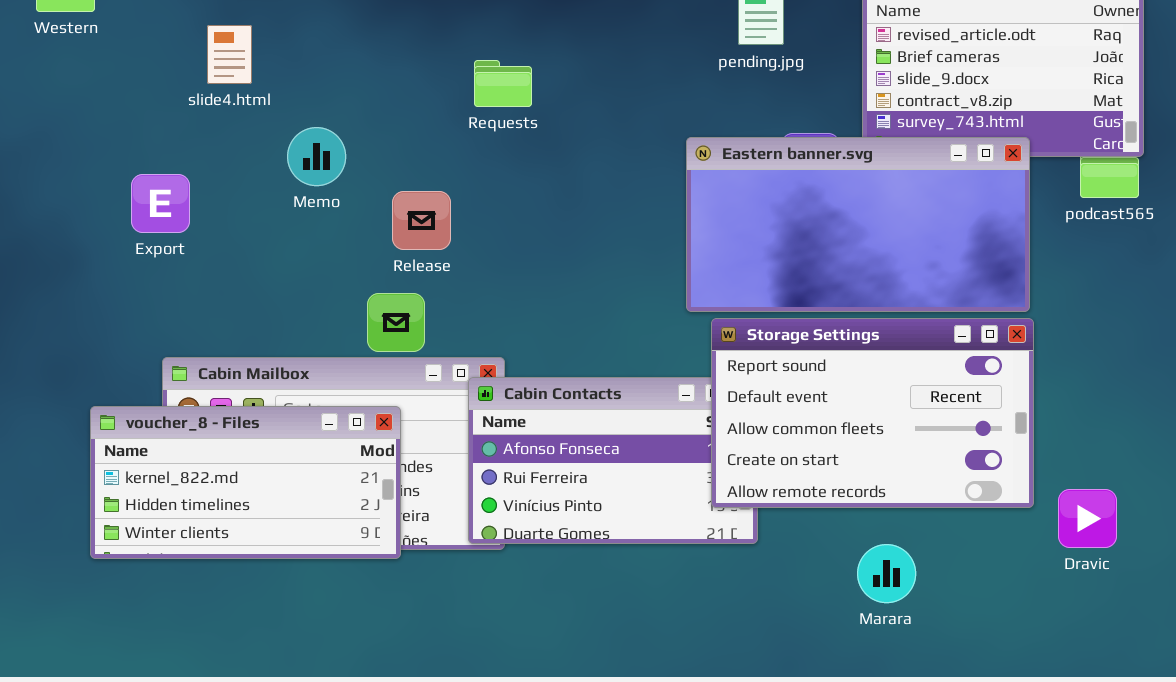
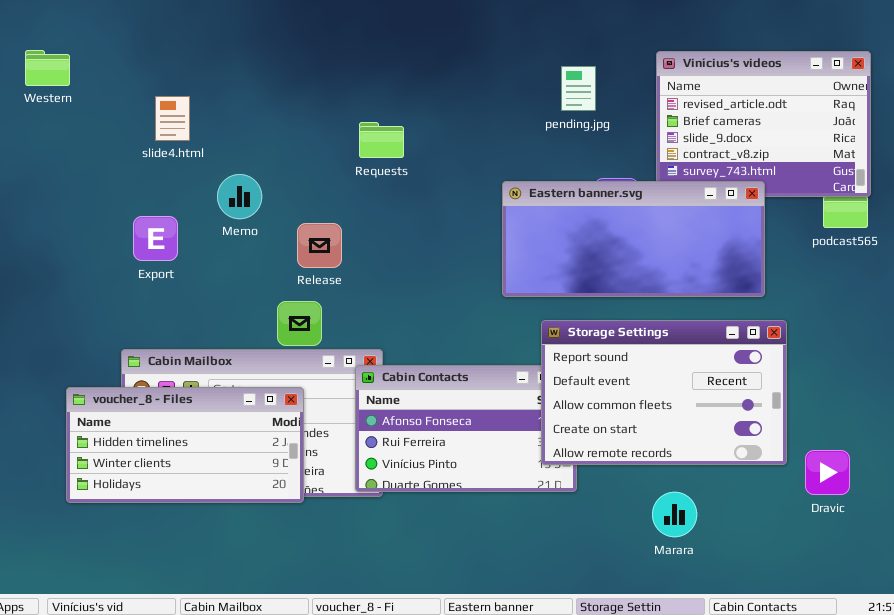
Eastern banner.svg: [686,137,1030,312] -> [502,181,765,297], moved, resized
Export: [131,174,190,233] -> [133,216,178,261], moved
voucher_8 - Files: [90,406,401,559] -> [66,387,304,503], scrolled down 1 row

